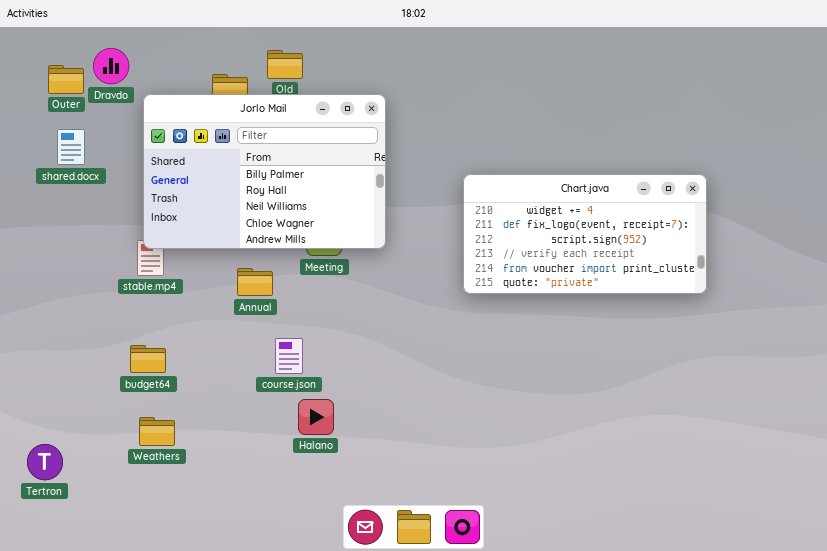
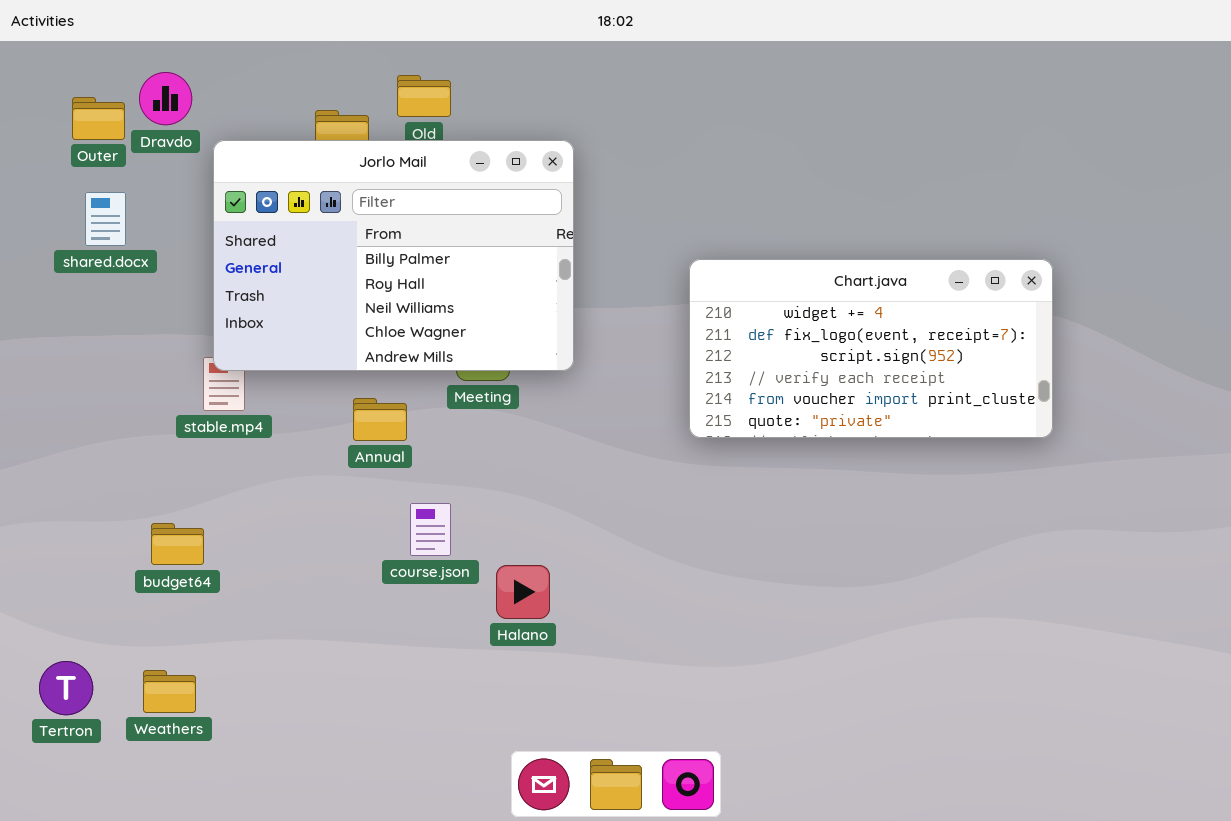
budget64: [130,345,166,373] -> [151,523,204,565], moved
Halano: [298,399,334,435] -> [496,565,550,619], moved
Weathers: [139,417,175,446] -> [143,670,196,713], moved

